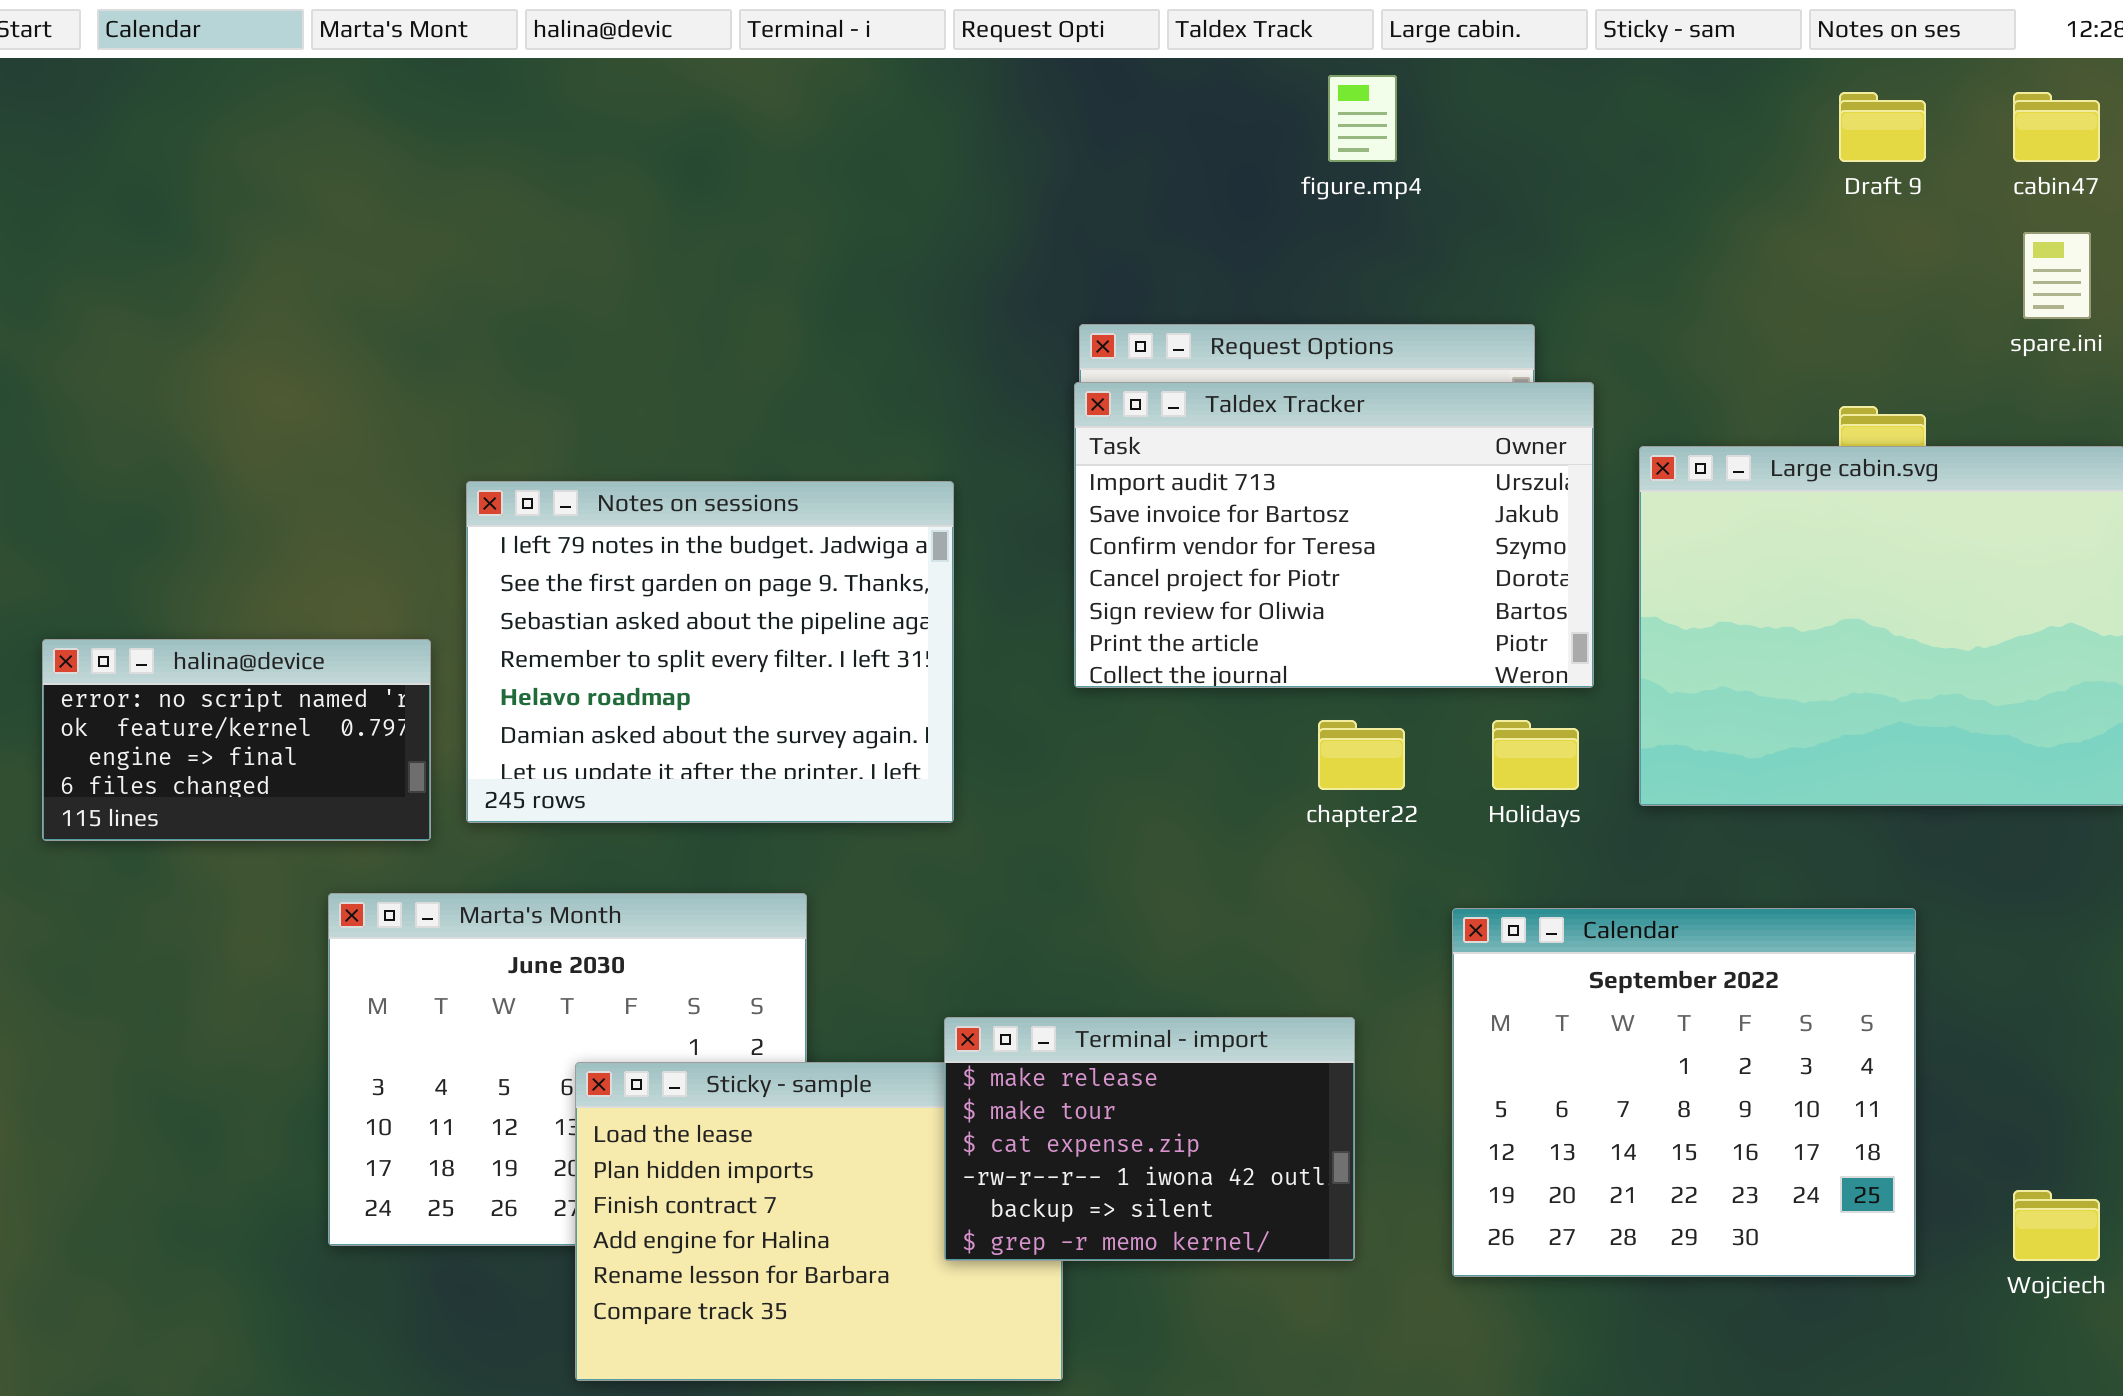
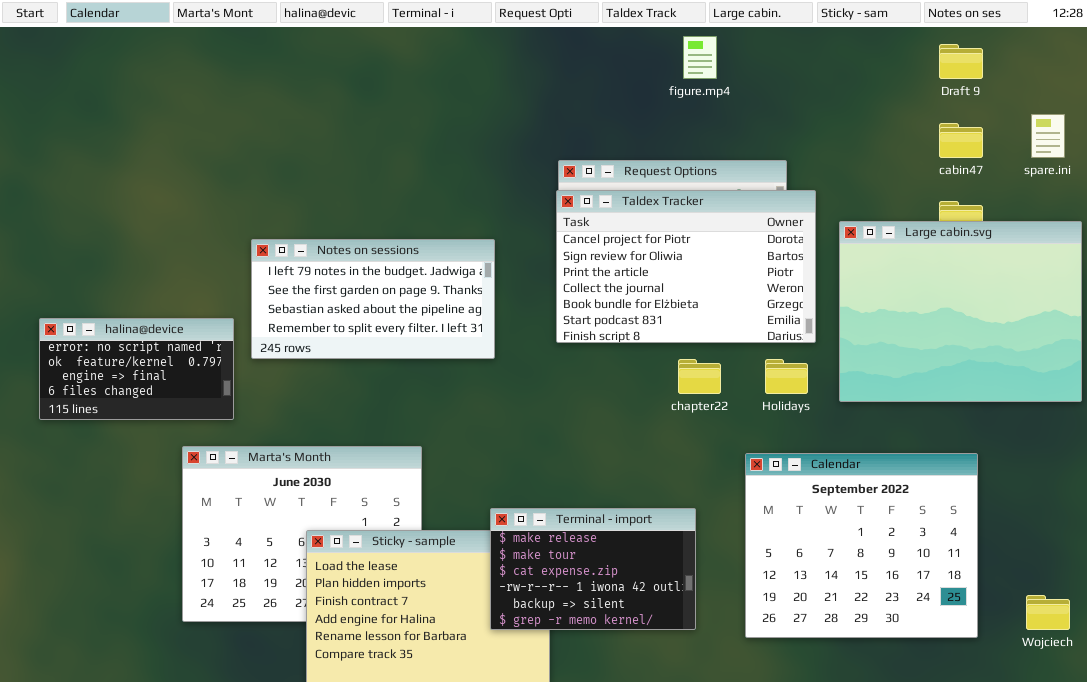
cabin47: [2013,92,2100,162] -> [939,123,983,158], moved
Taldex Tracker: [1074,382,1594,688] -> [556,190,816,343], scrolled down 3 rows
Notes on sessions: [466,481,954,823] -> [251,239,495,359], resized

